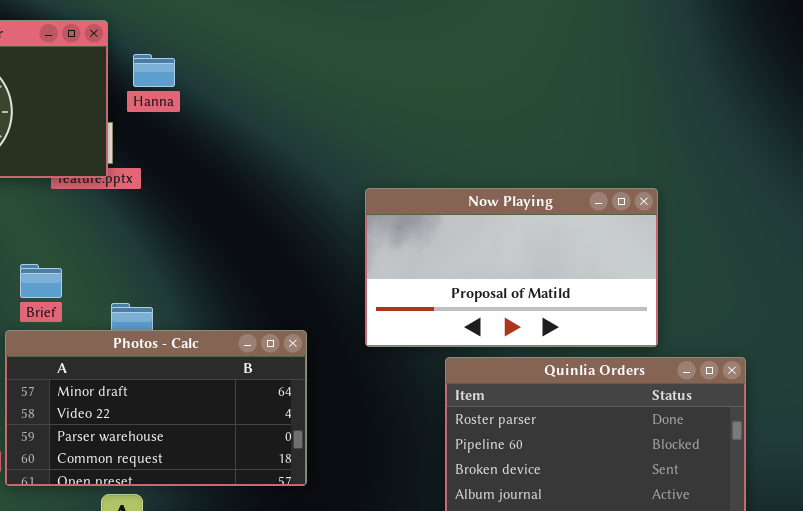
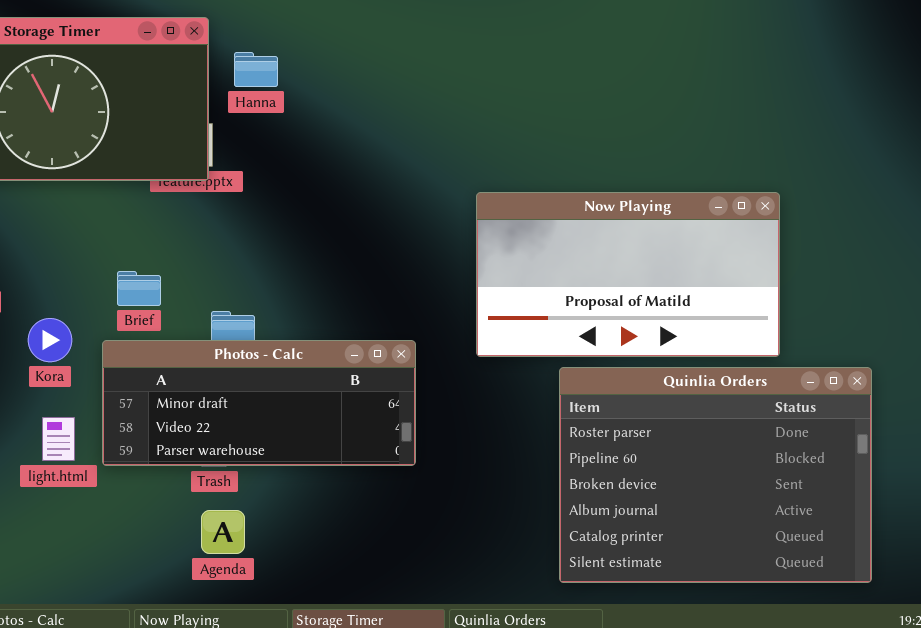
Photos - Calc: [5,330,307,486] -> [102,340,416,466], resized

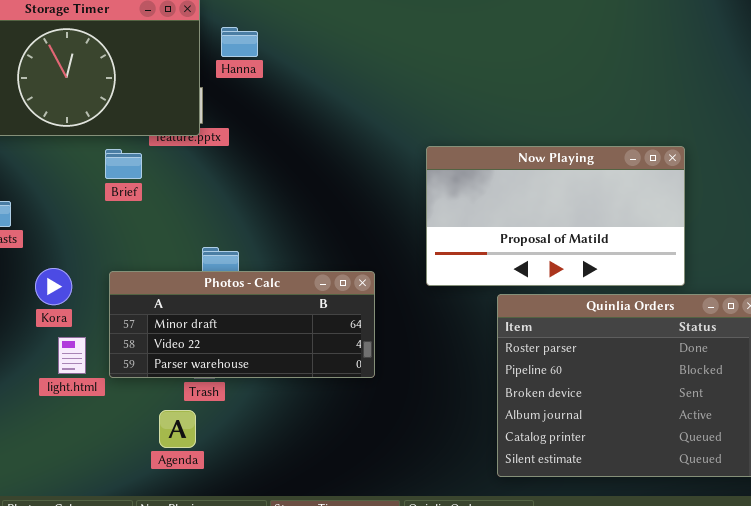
Brief: [117,271,161,306] -> [105,149,142,179], moved
Kora: [28,318,72,362] -> [35,268,72,305], moved
Agenda: [201,510,245,554] -> [159,410,196,448], moved

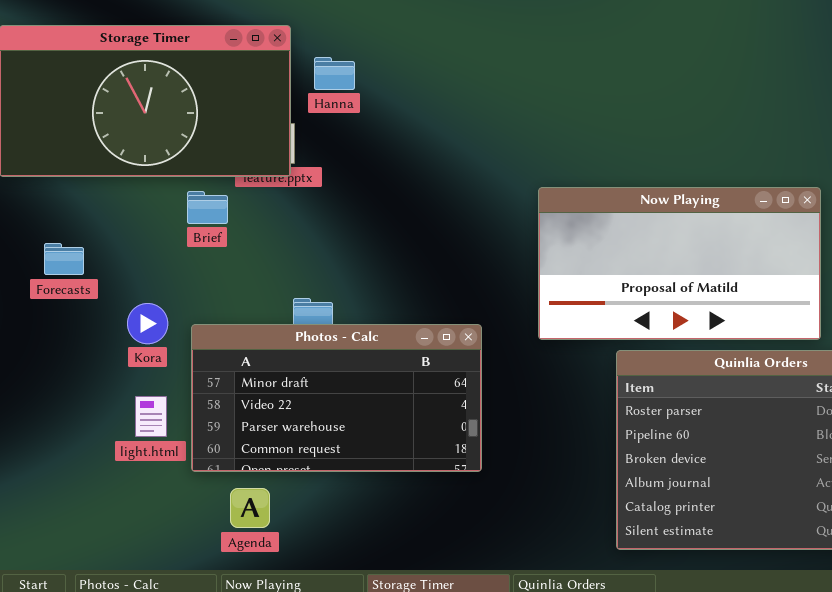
Kora: [35,268,72,305] -> [127,303,168,344], moved
Photos - Calc: [109,271,375,378] -> [191,324,482,472], resized
Agenda: [159,410,196,448] -> [230,488,270,528], moved

